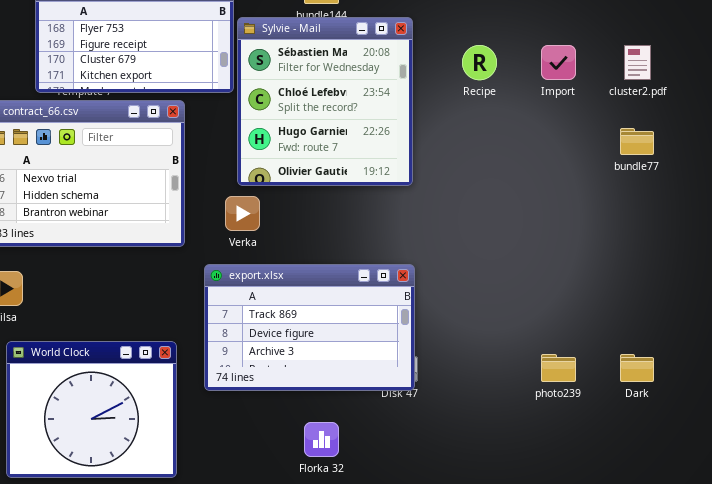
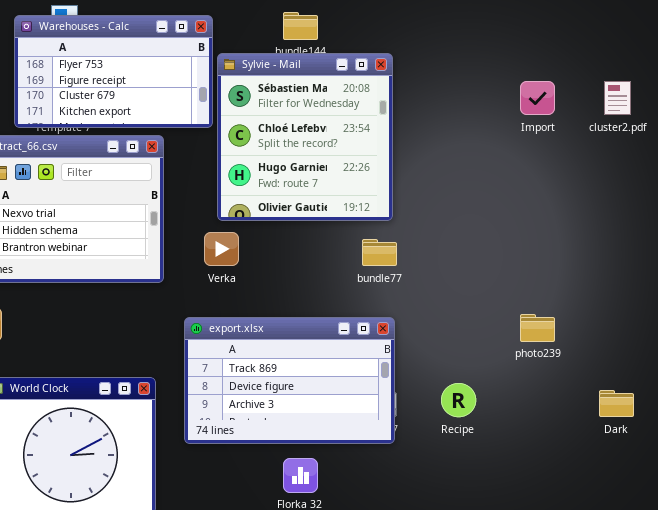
Recipe: [462,45,497,80] -> [441,383,476,417], moved
bundle77: [620,128,654,155] -> [362,239,397,266], moved
export.xlsx: [204,264,415,391] -> [184,317,395,444], moved
photo239: [541,354,576,382] -> [520,314,555,342], moved

